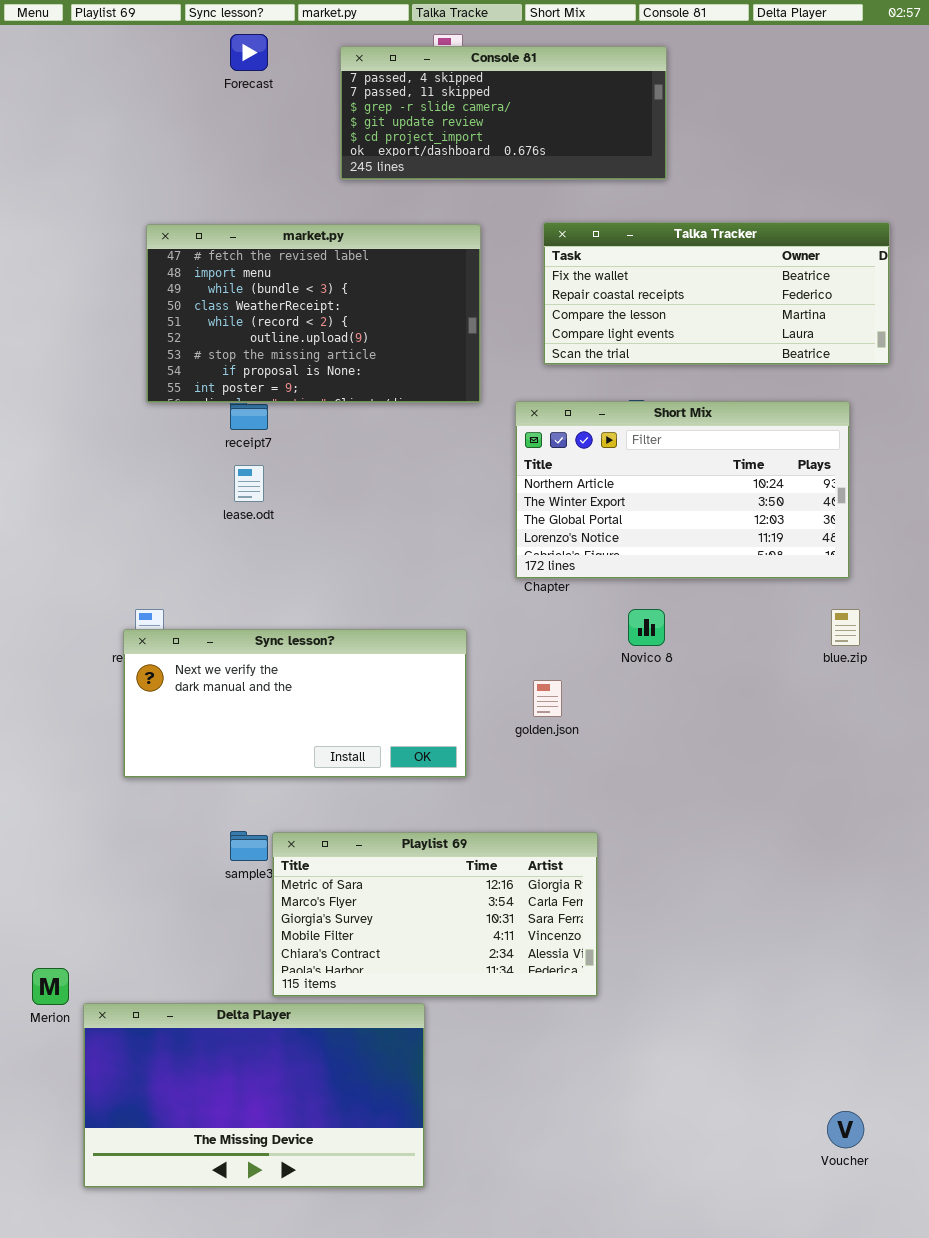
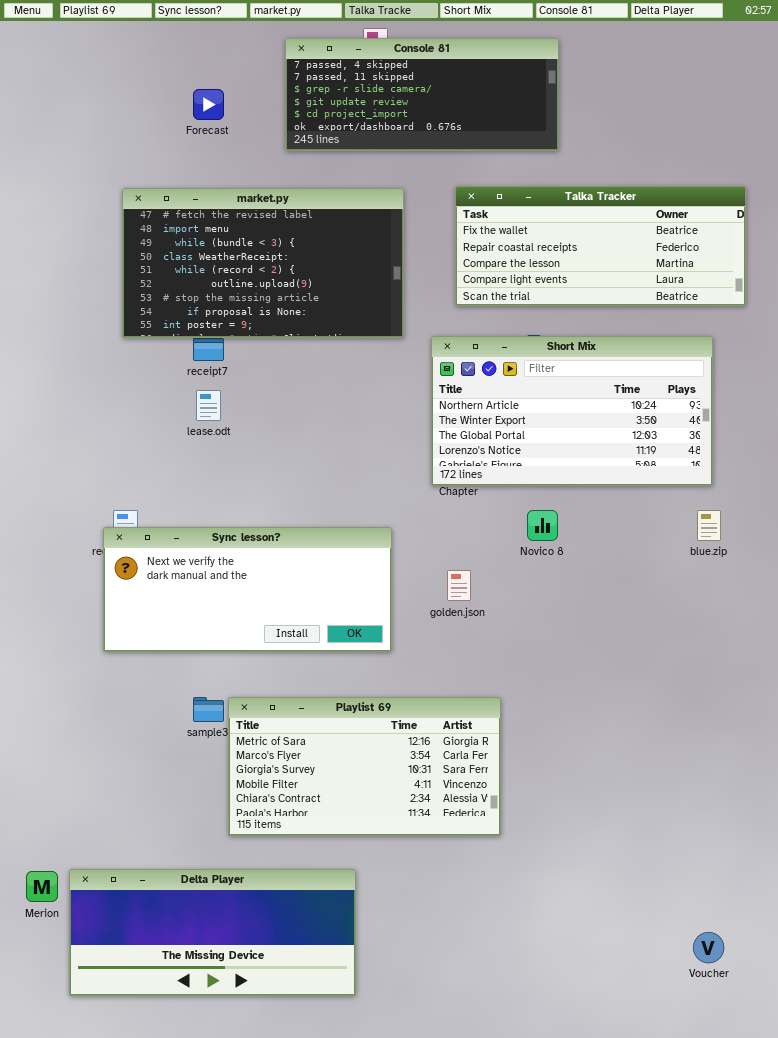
Forecast: [230,34,268,71] -> [193,89,224,120], moved
Merion: [32,968,69,1005] -> [26,871,58,902], moved
Delta Player: [83,1003,425,1188] -> [69,869,356,996], resized

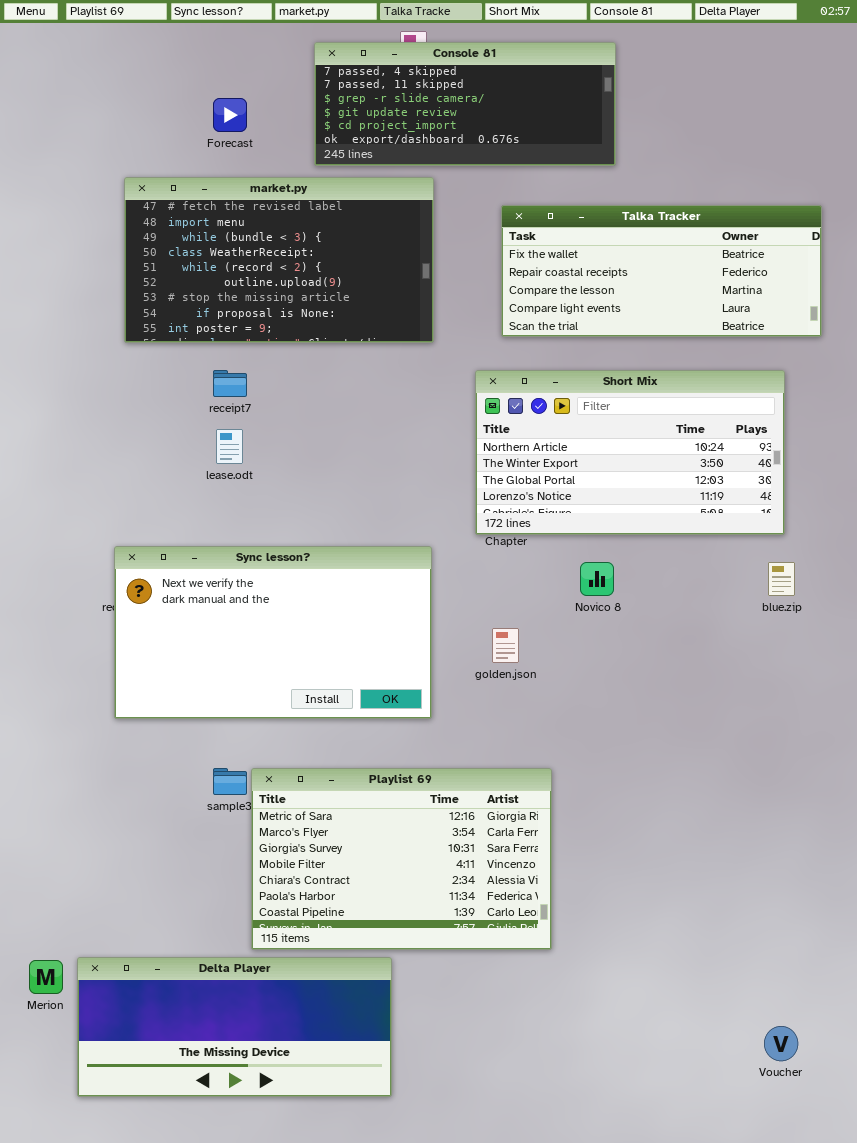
market.py: [122,188,404,338] -> [124,177,434,343], moved
Sync lesson?: [103,527,392,652] -> [114,546,432,719], resized
Playlist 69: [228,697,501,836] -> [251,768,552,950], resized

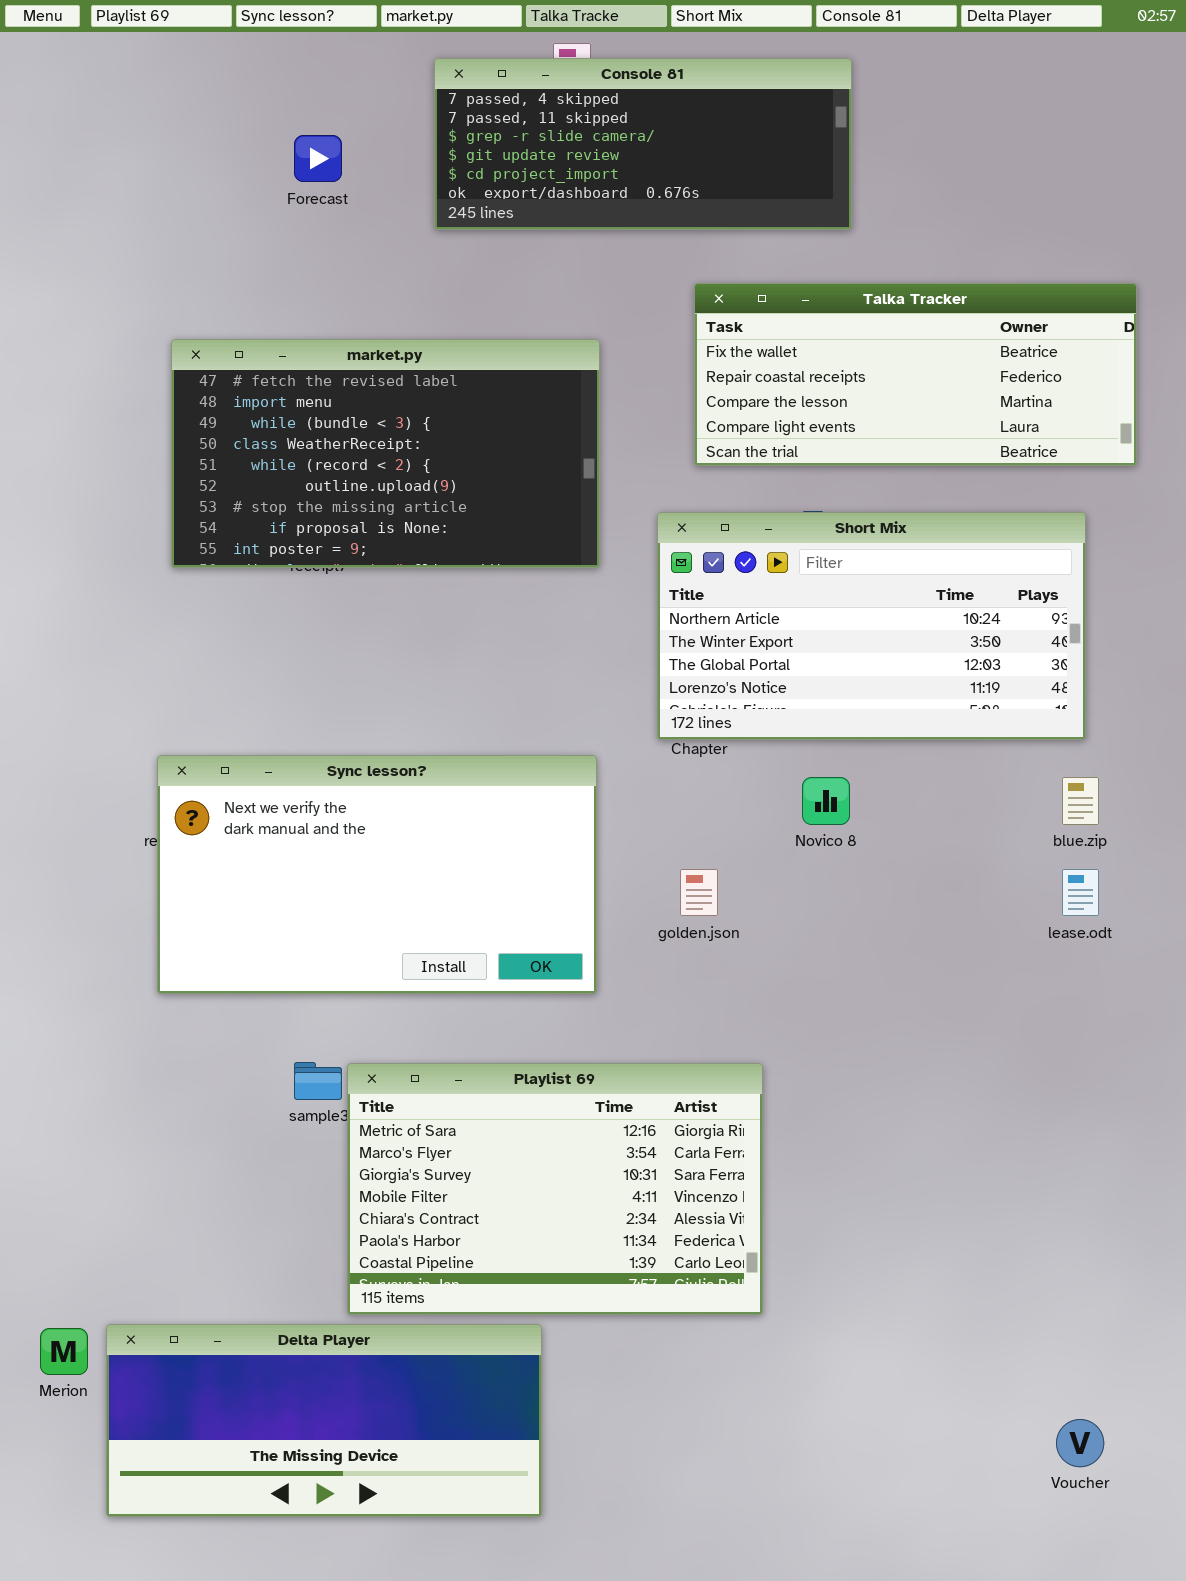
market.py: [124,177,434,343] -> [171,339,600,568], moved
lease.odt: [216,429,243,464] -> [1062,869,1099,916], moved

